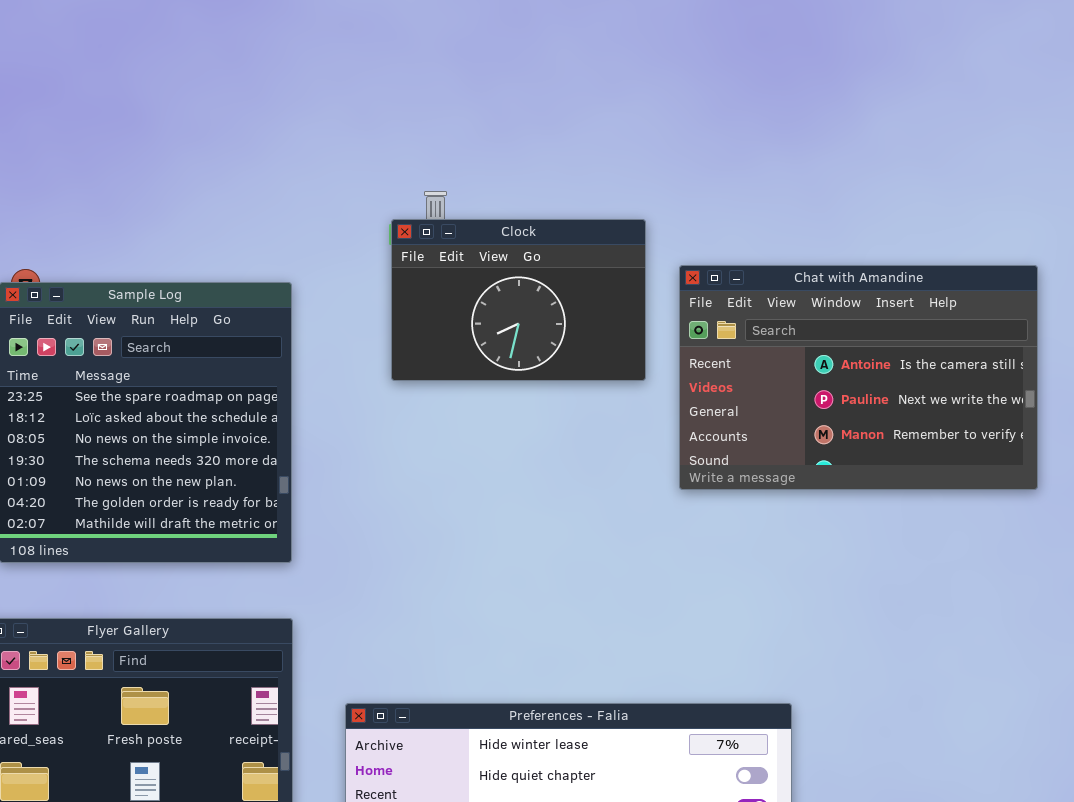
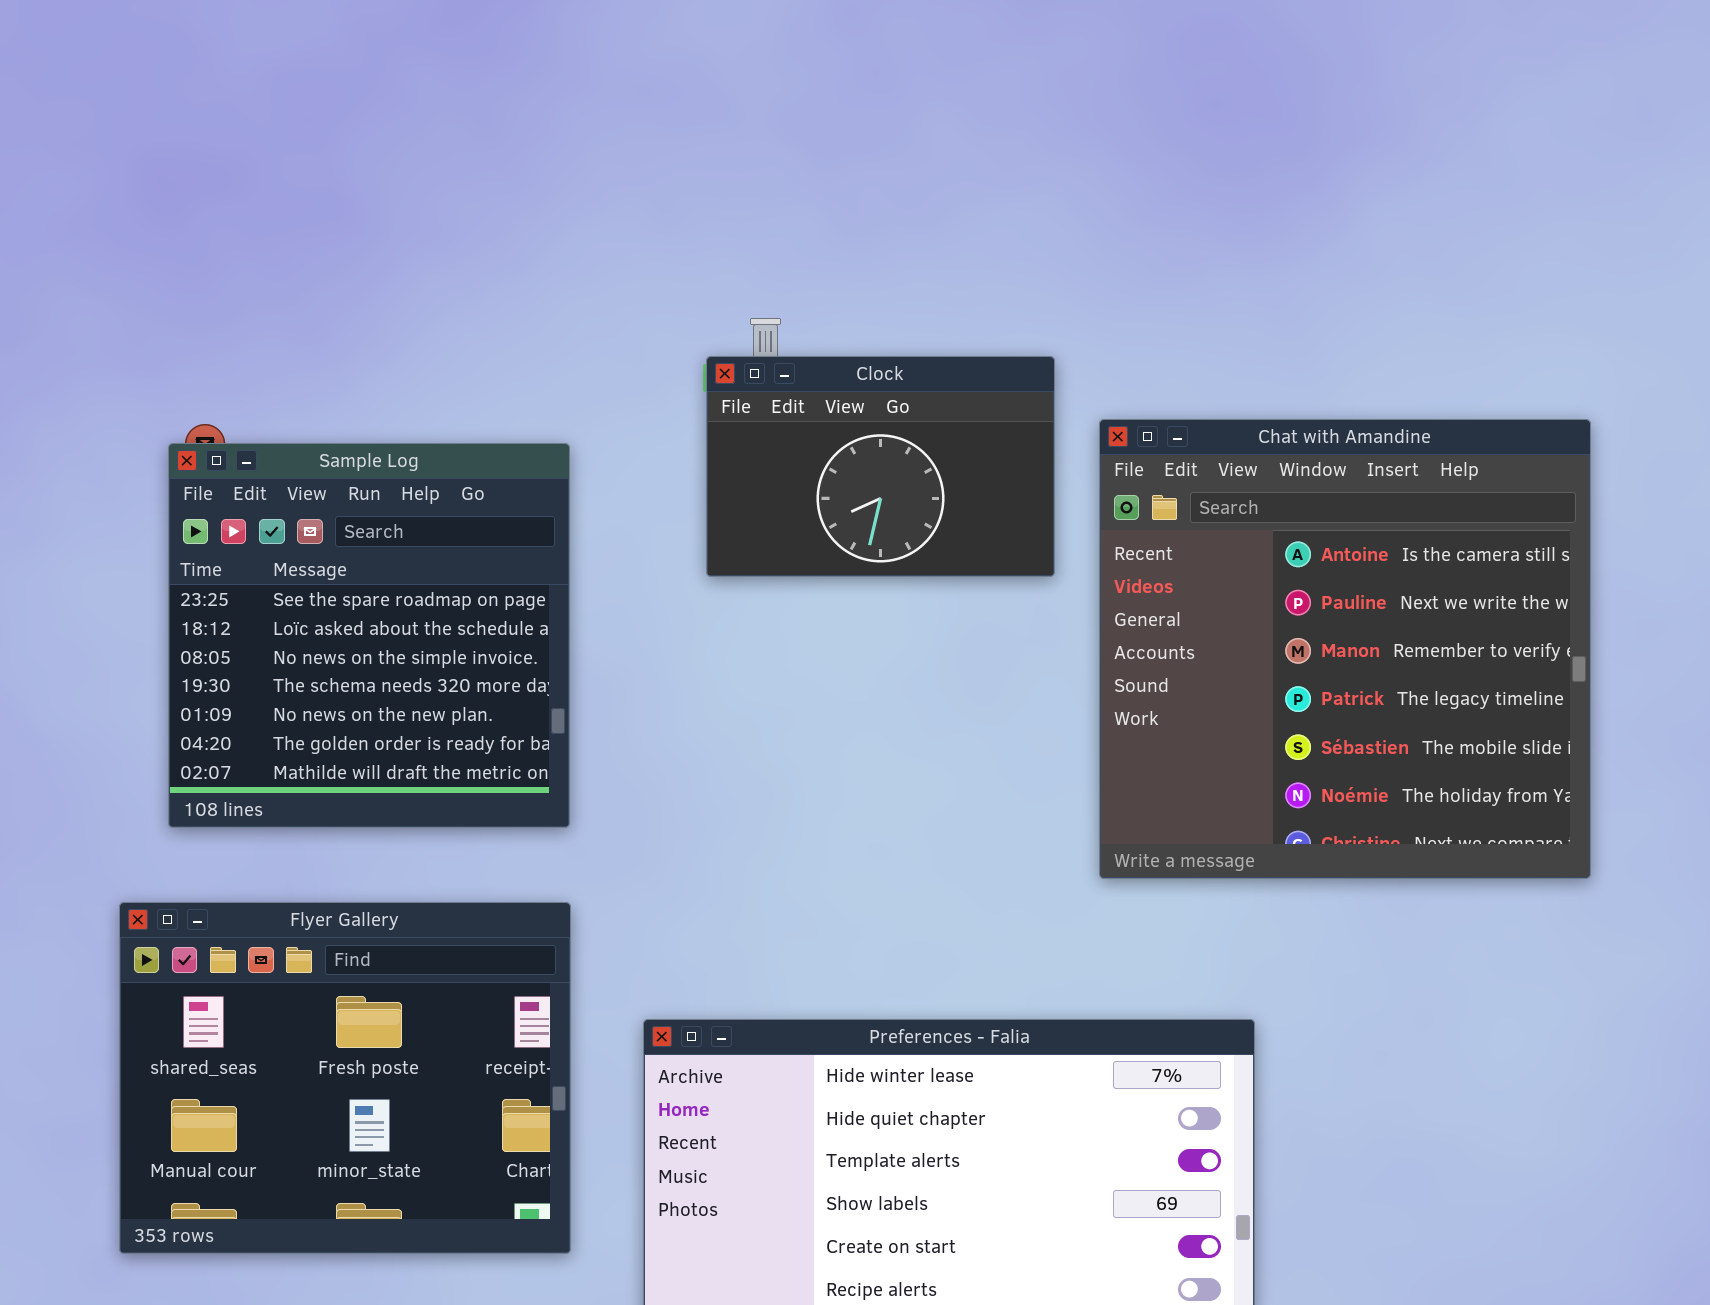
Chat with Amandine: [679,265,1038,490] -> [1099,419,1591,879], resized

